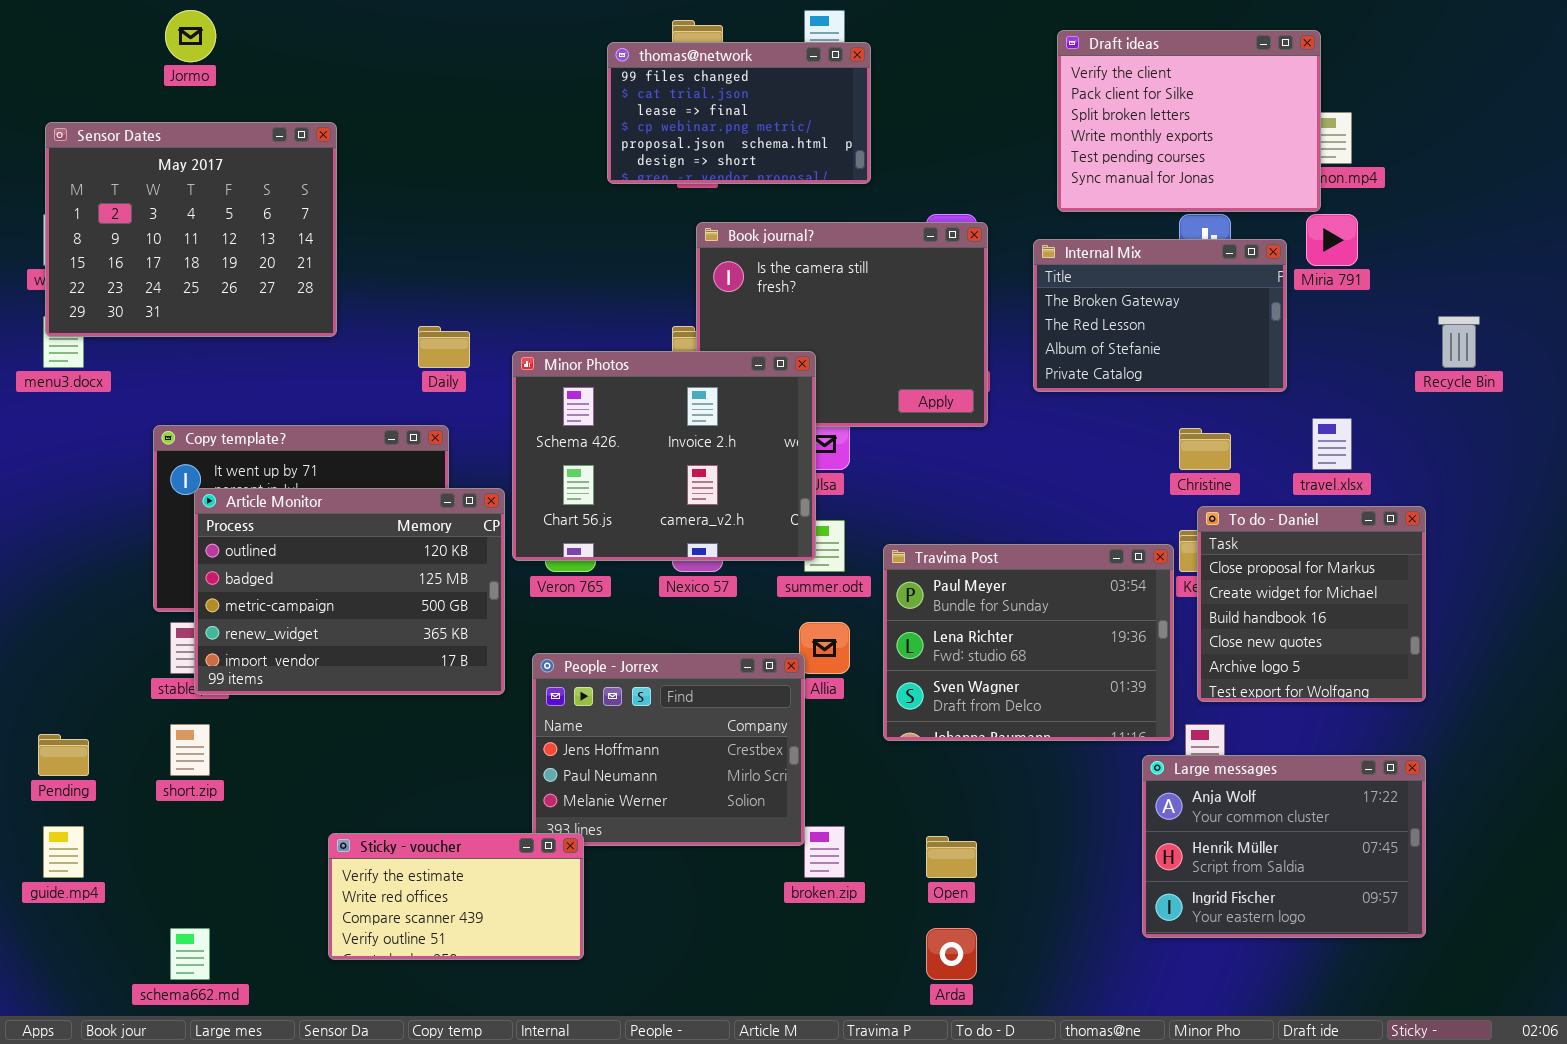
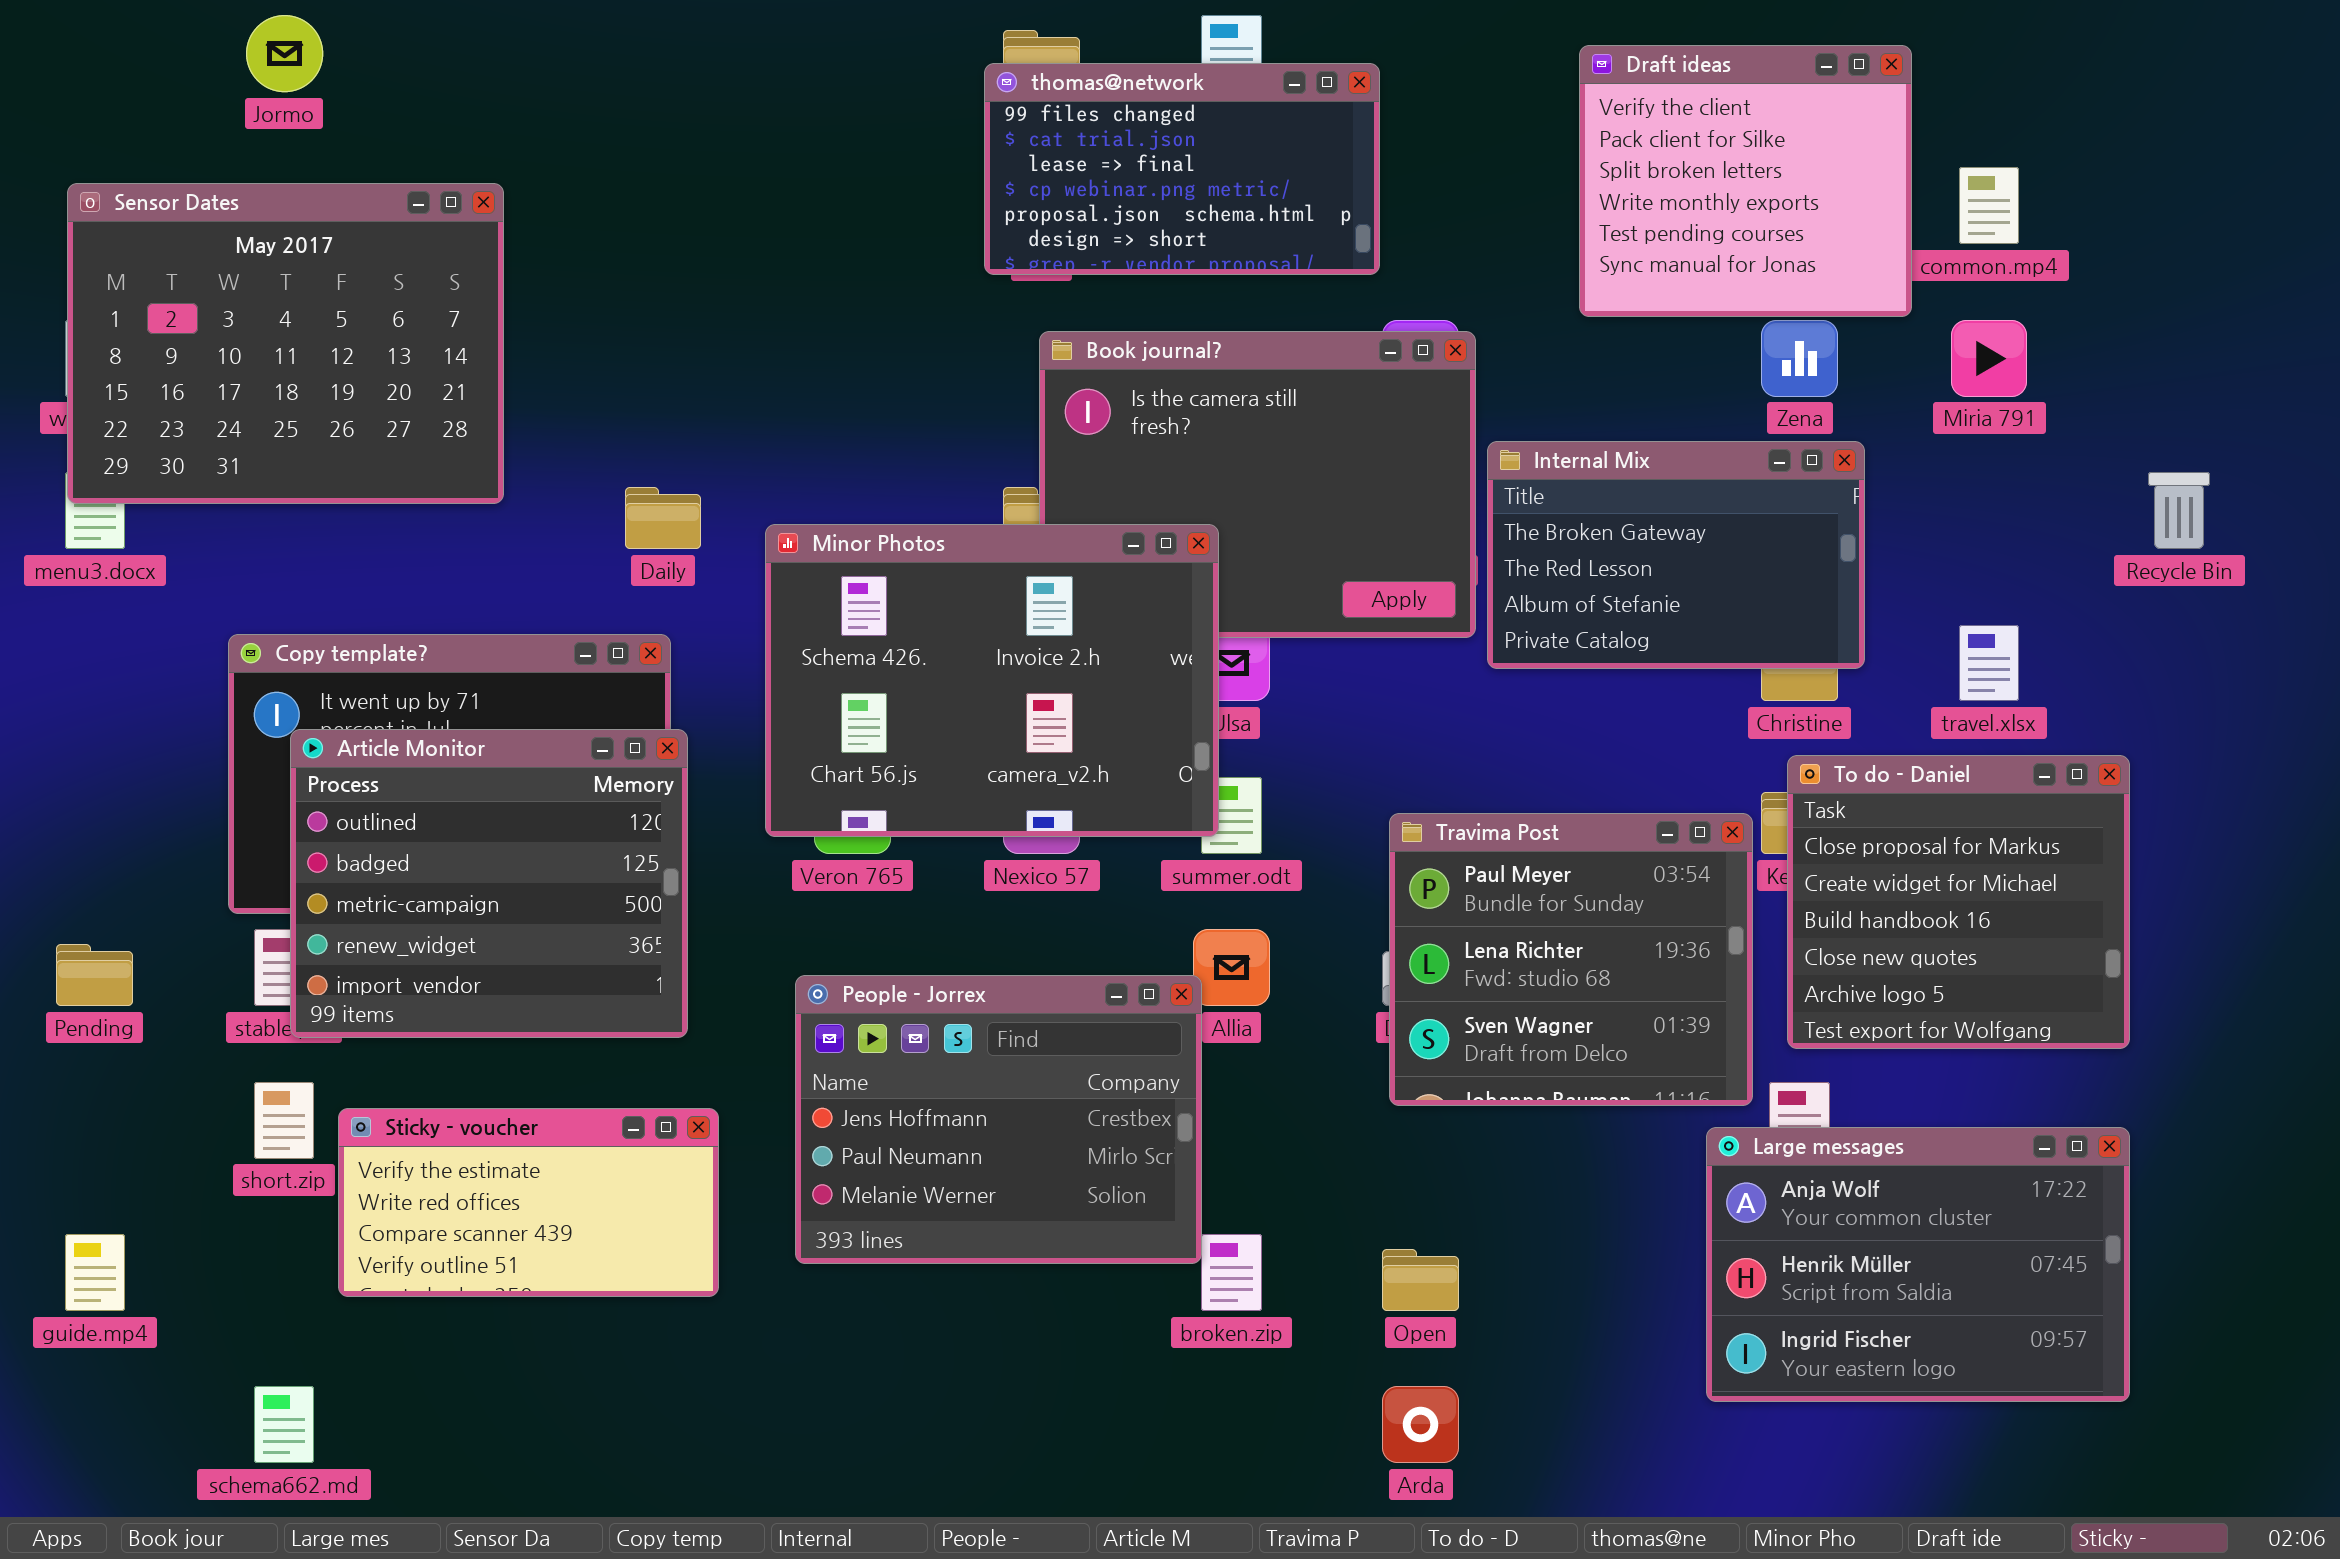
Draft ideas: [1057,30,1321,212] -> [1579,45,1912,317], resized
thomas@network: [607,42,871,184] -> [984,63,1380,275], moved
Internal Mix: [1033,239,1287,392] -> [1487,441,1865,669], moved
Article Monitor: [194,488,505,695] -> [290,729,688,1038], resized
Travima Post: [883,544,1174,741] -> [1389,813,1753,1106], resized
Pending: [38,734,89,776] -> [56,944,133,1006], moved
Sticky - voucher: [328,833,584,960] -> [338,1108,719,1297], moved

